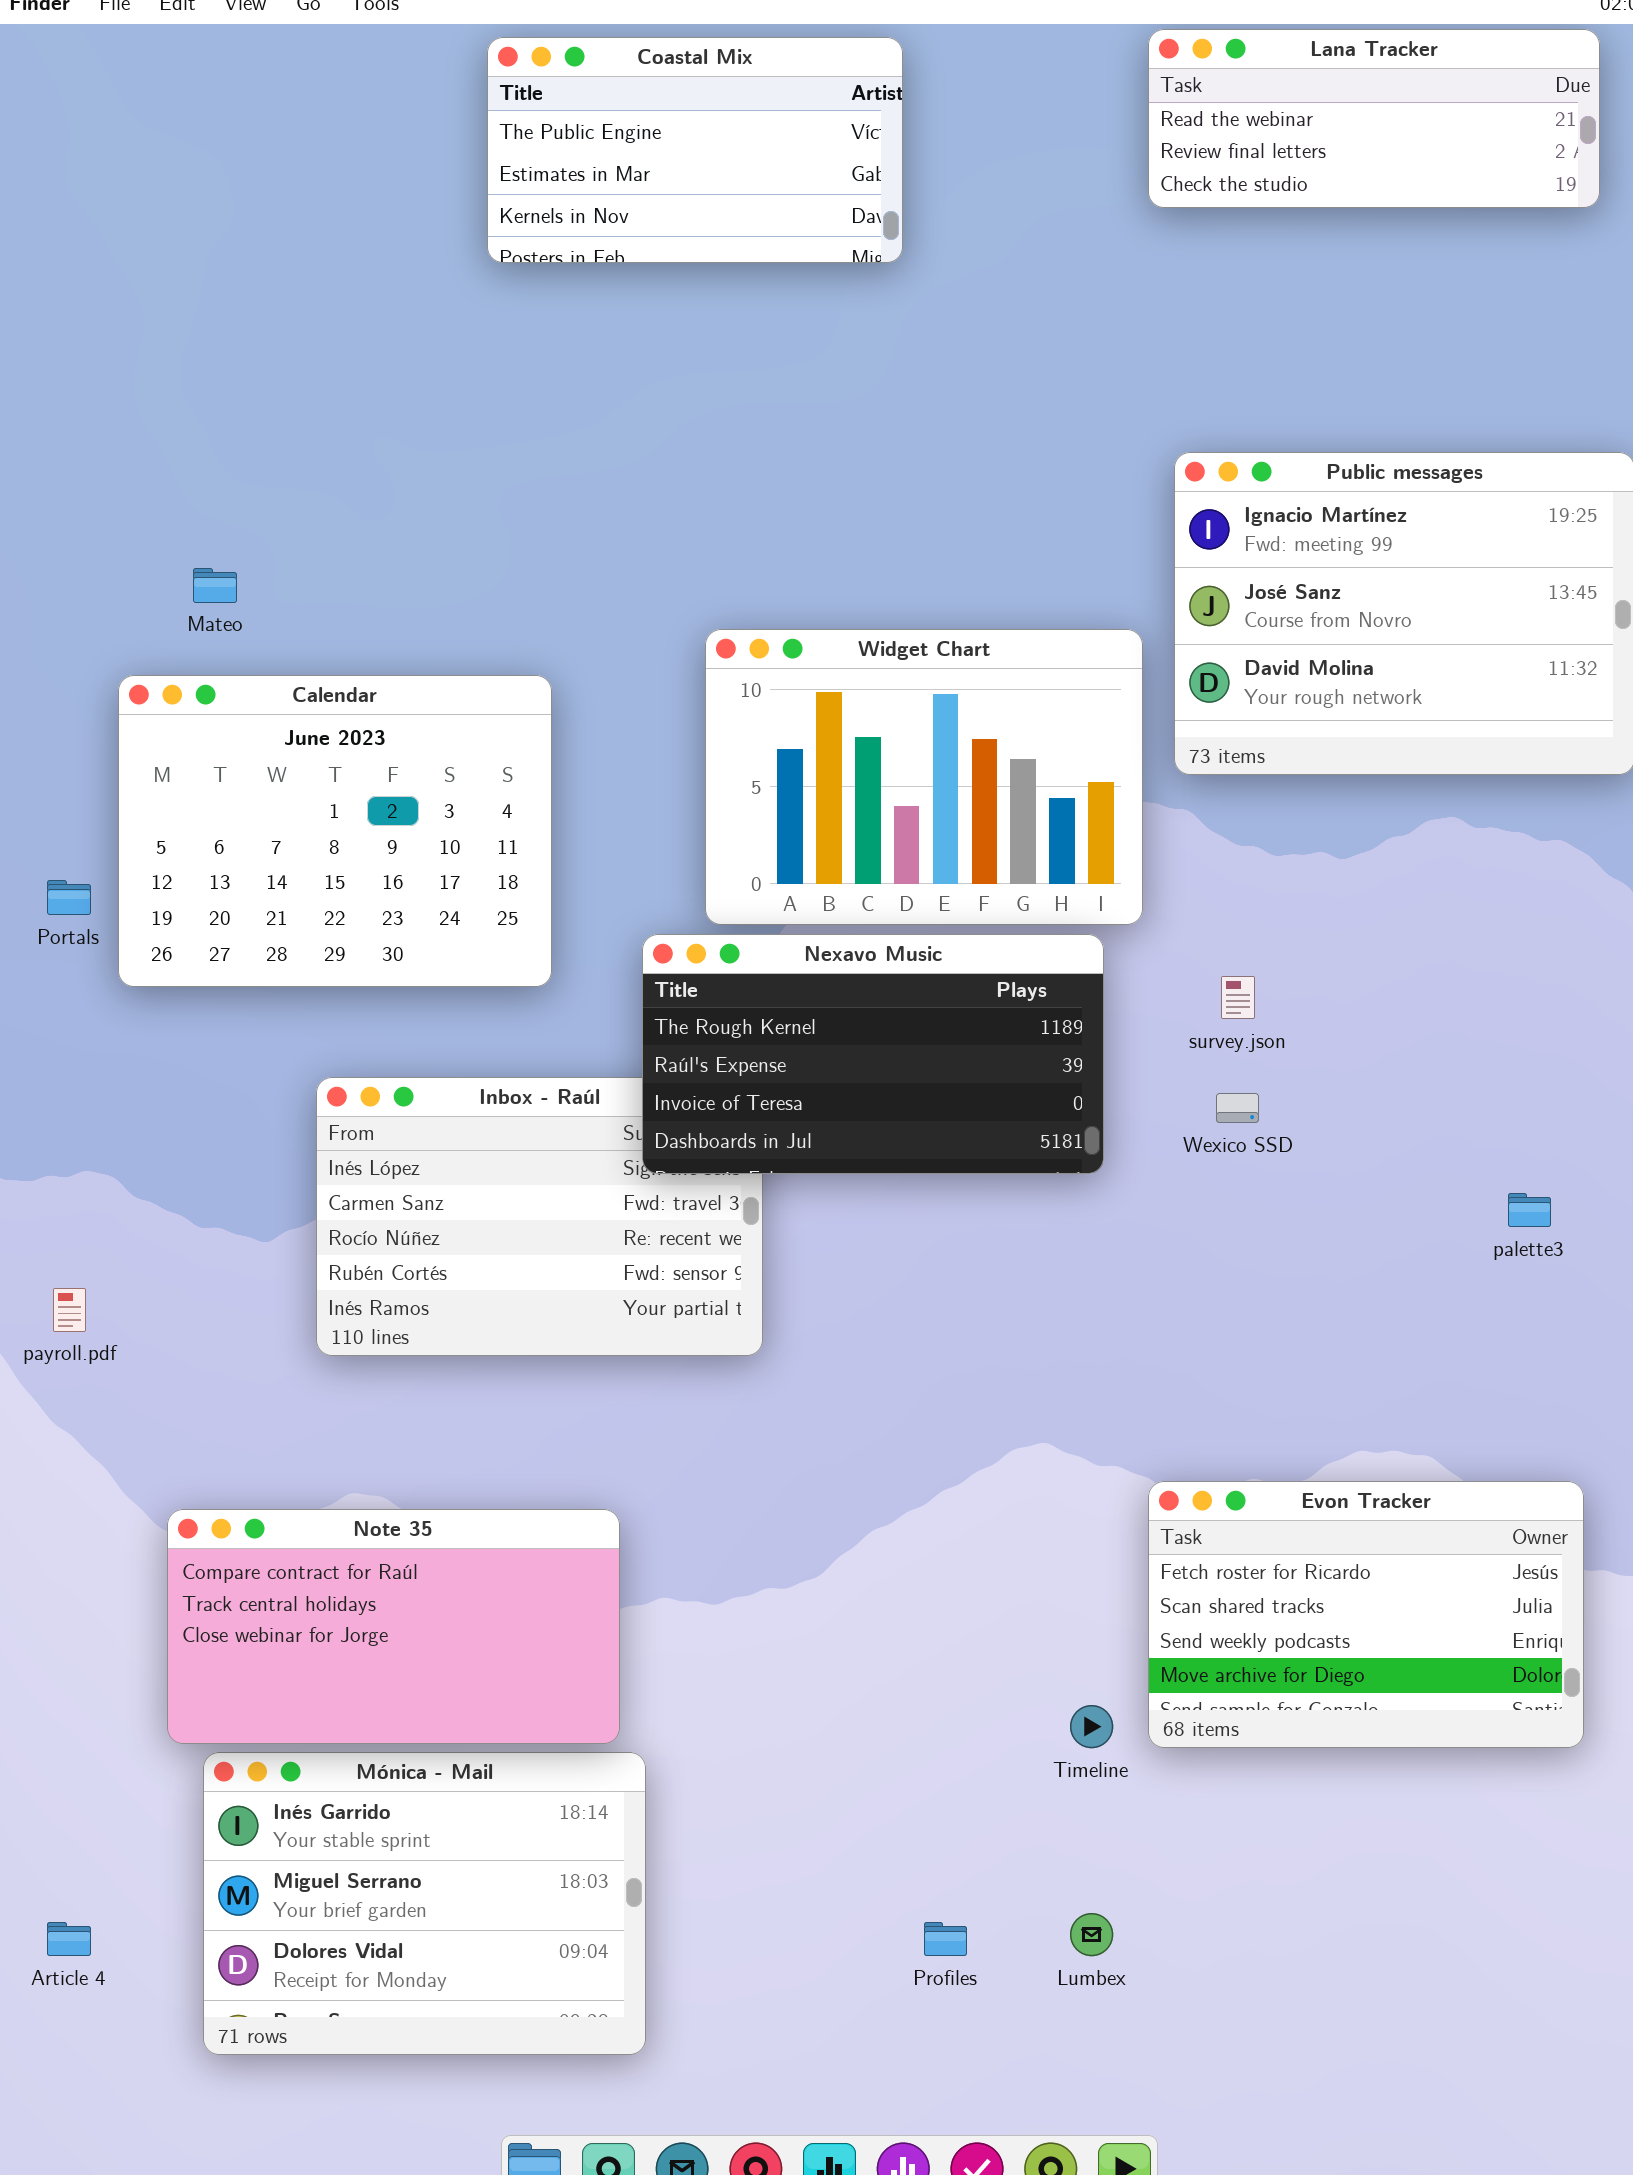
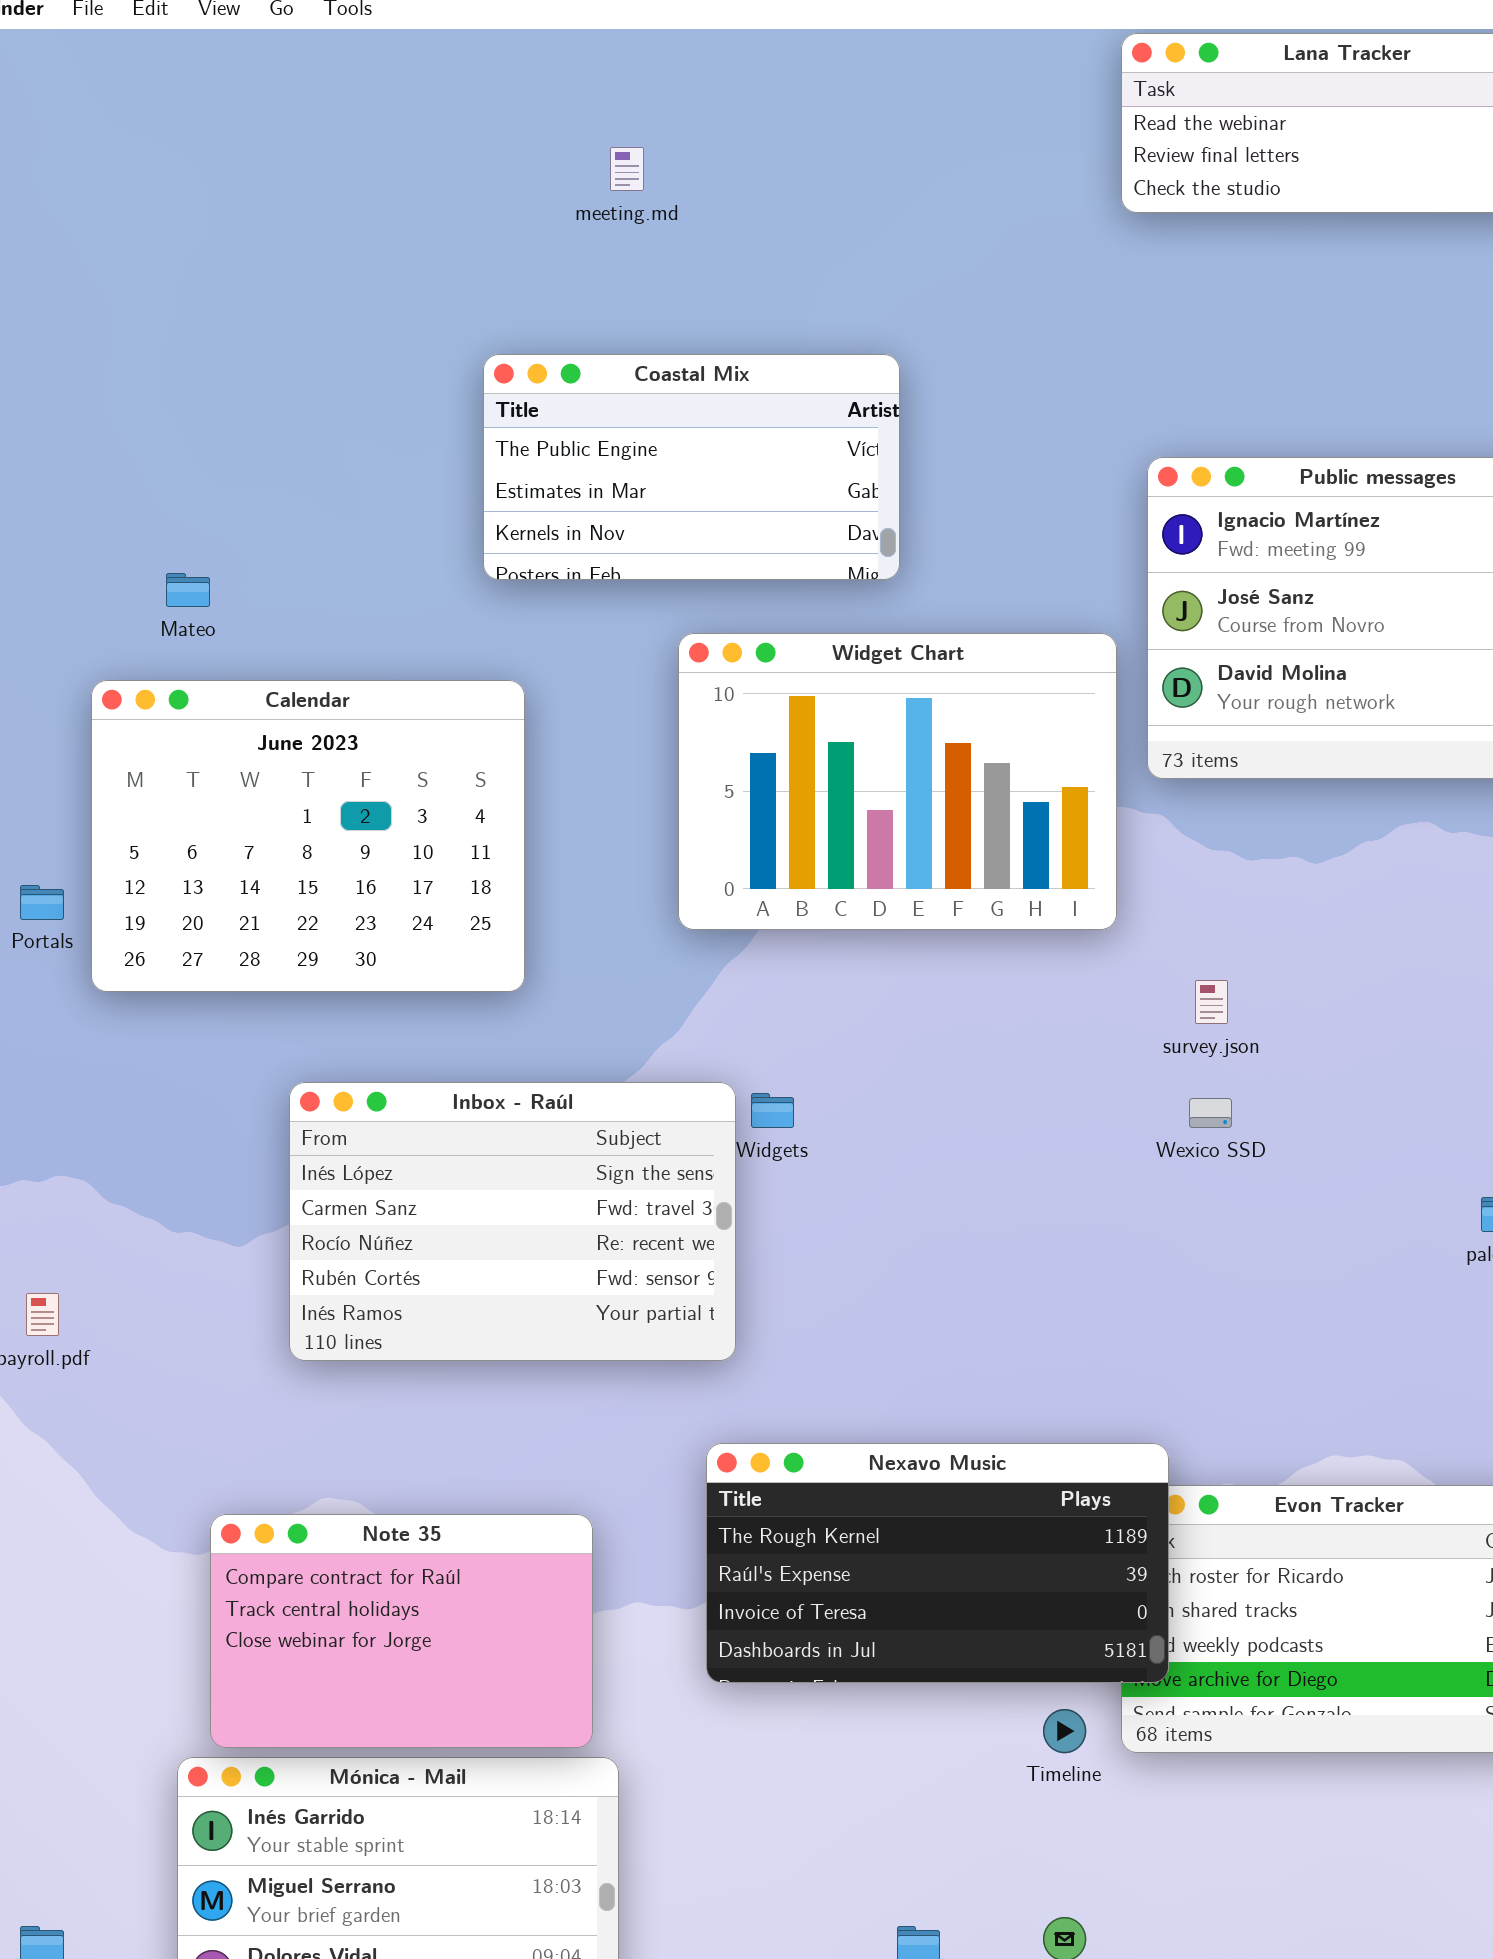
Coastal Mix: [487,37,903,263] -> [483,354,900,580], moved
Nexavo Music: [642,934,1104,1174] -> [706,1443,1169,1683], moved
Note 35: [167,1509,620,1744] -> [210,1514,593,1748], resized

